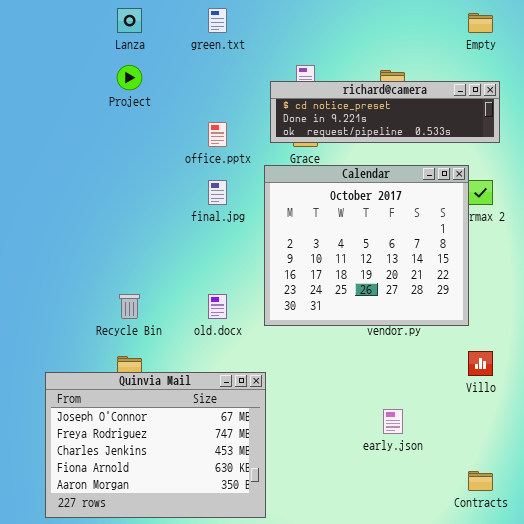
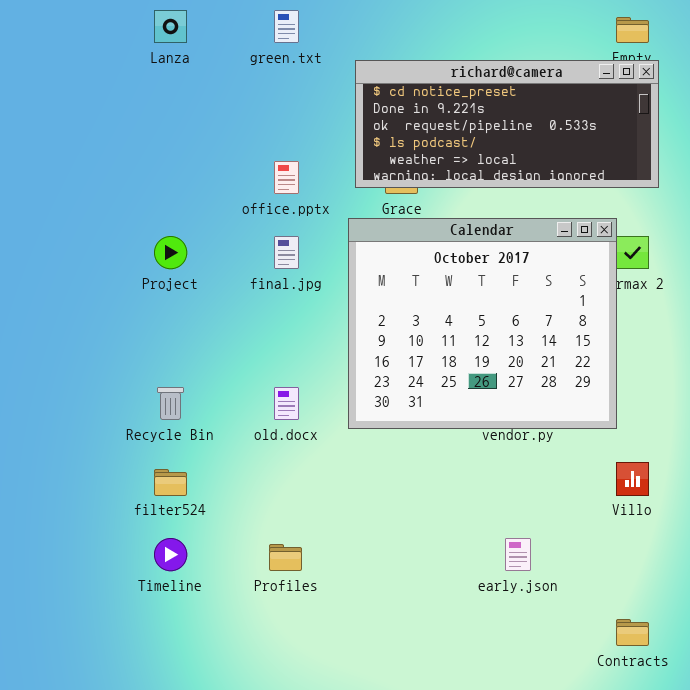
Project: [117,65,142,90] -> [154,236,187,269], moved
richard@camera: [270,81,500,143] -> [355,60,659,188], resized
Quinvia Mail: [45,372,266,518] -> none, closed

